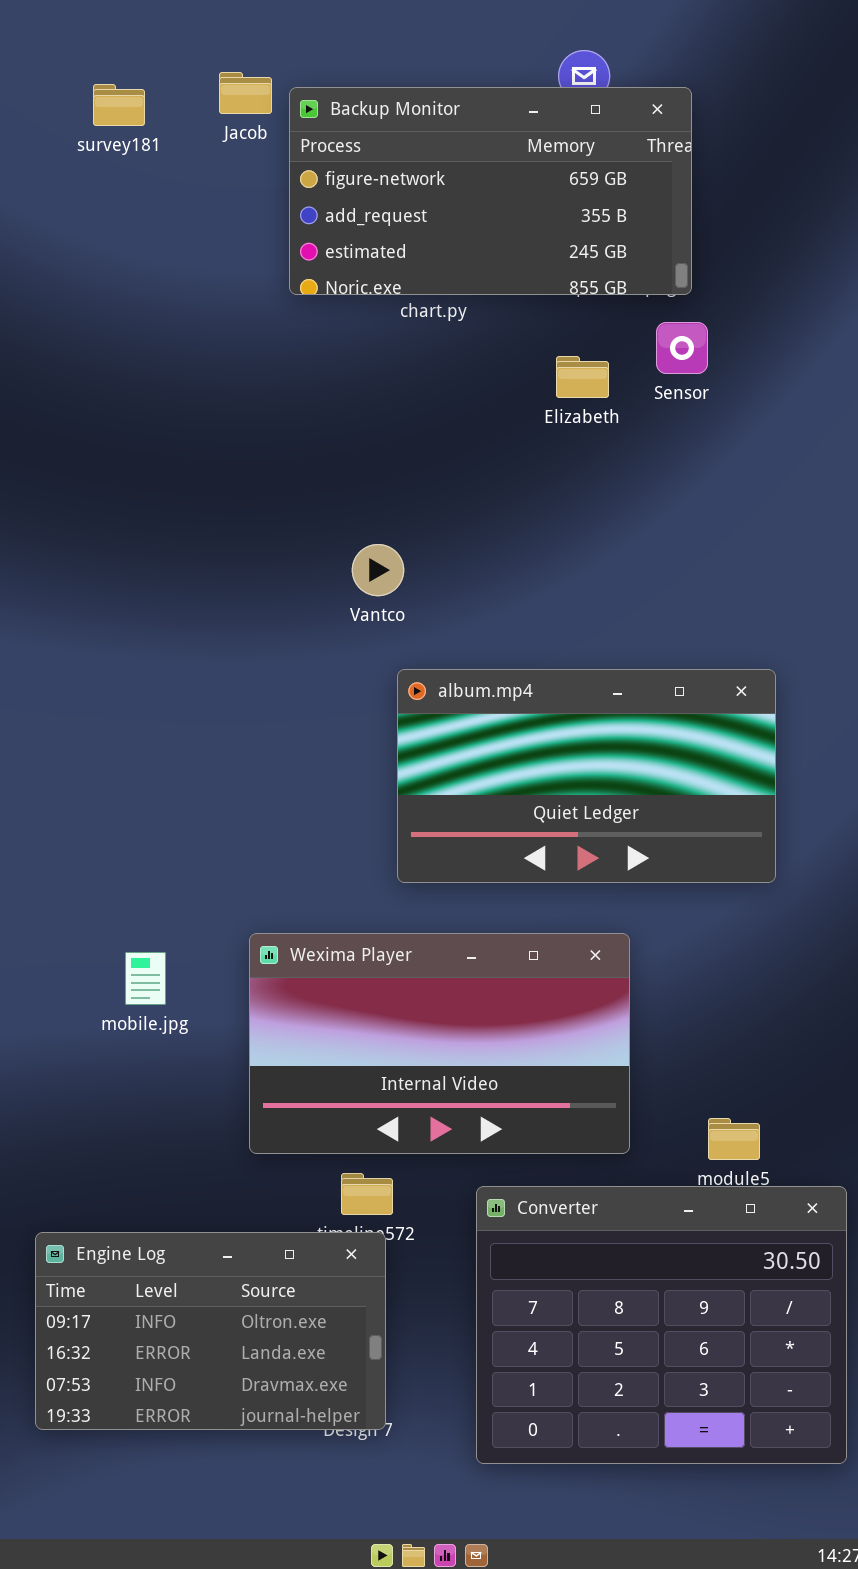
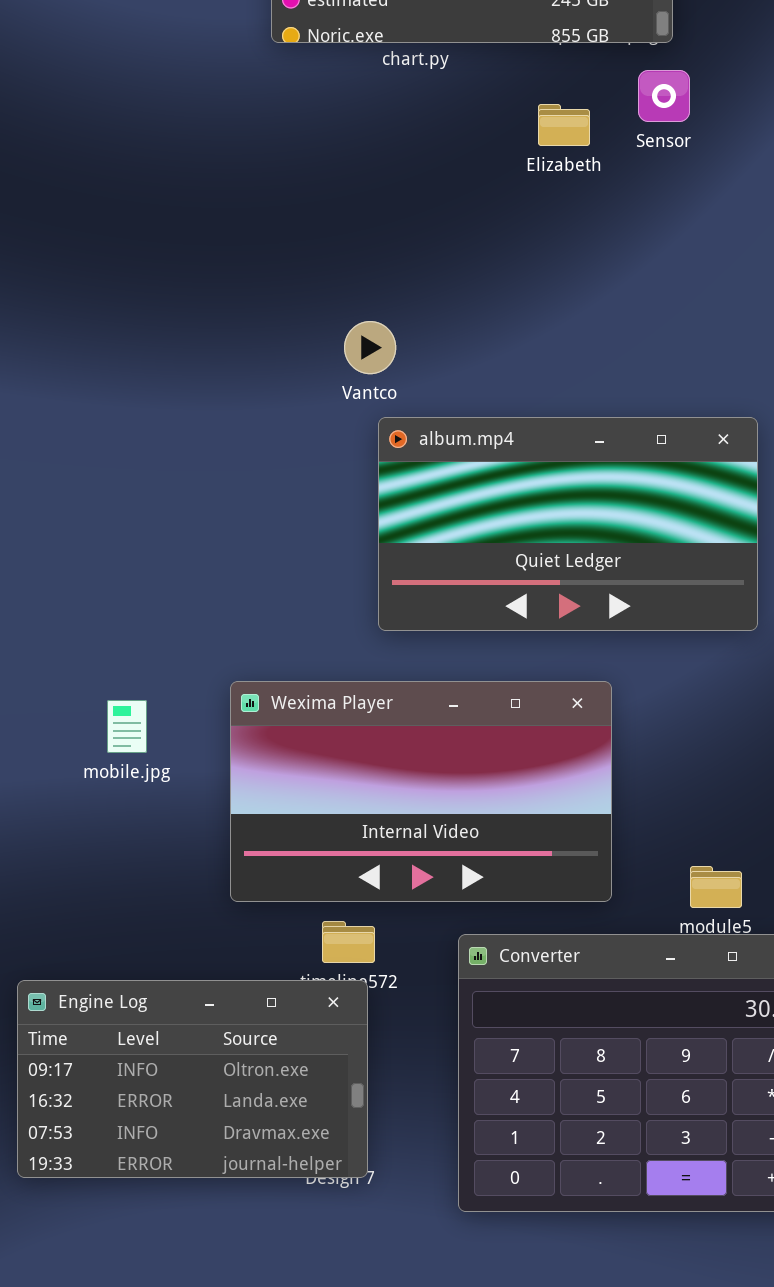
Vantco: [352,544,404,596] -> [344,321,396,374], moved

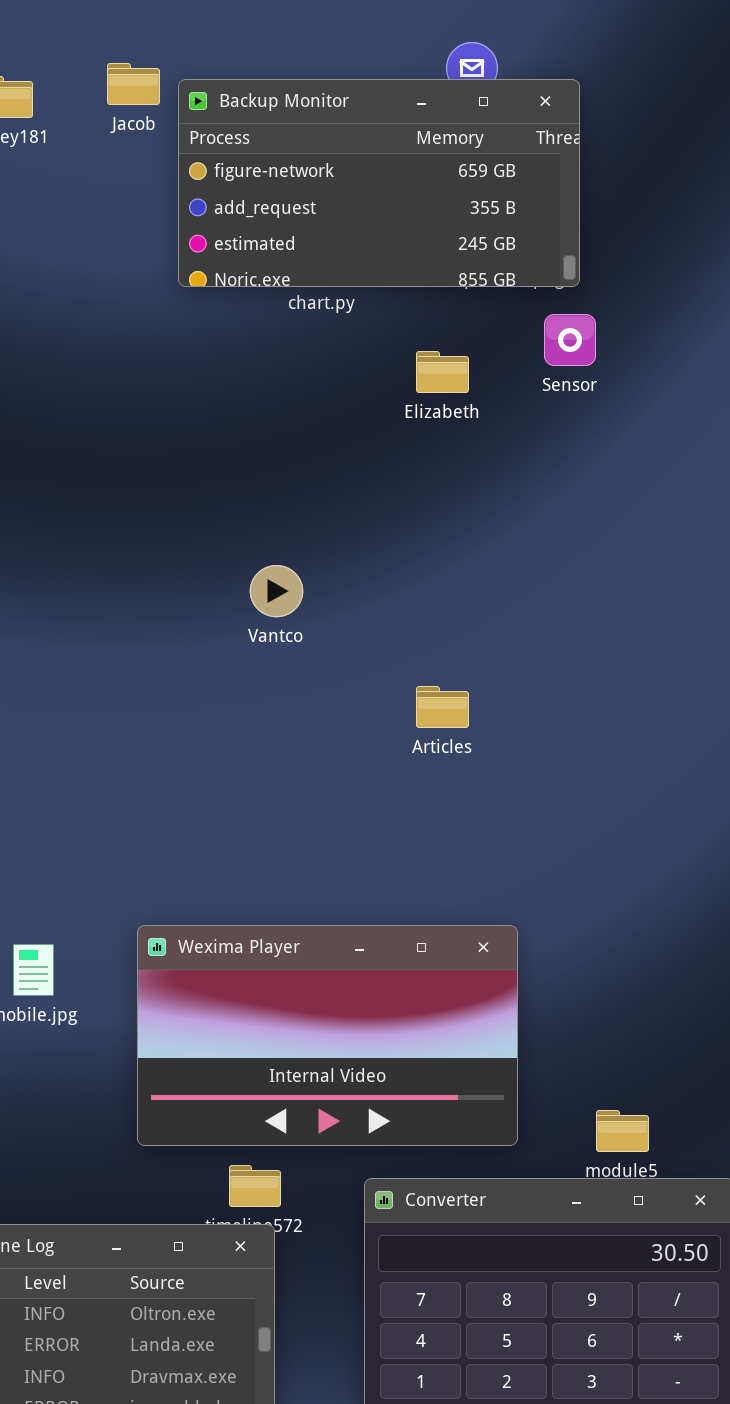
Elizabeth: [538,104,590,146] -> [416,351,469,393], moved
album.mp4: [378,417,758,631] -> none, closed

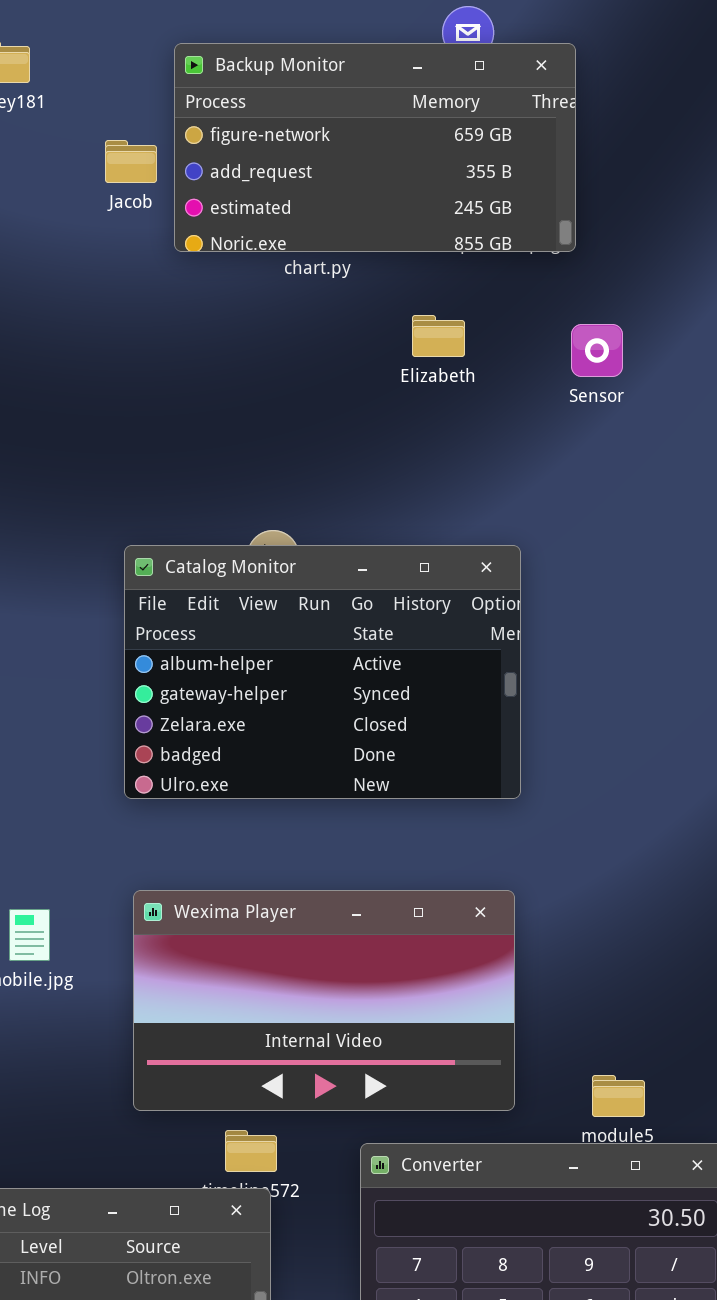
Jacob: [107,63,160,105] -> [105,140,157,183], moved
Sensor: [544,314,596,366] -> [571,324,623,377], moved
Catalog Monitor: none -> [124,545,521,799], opened

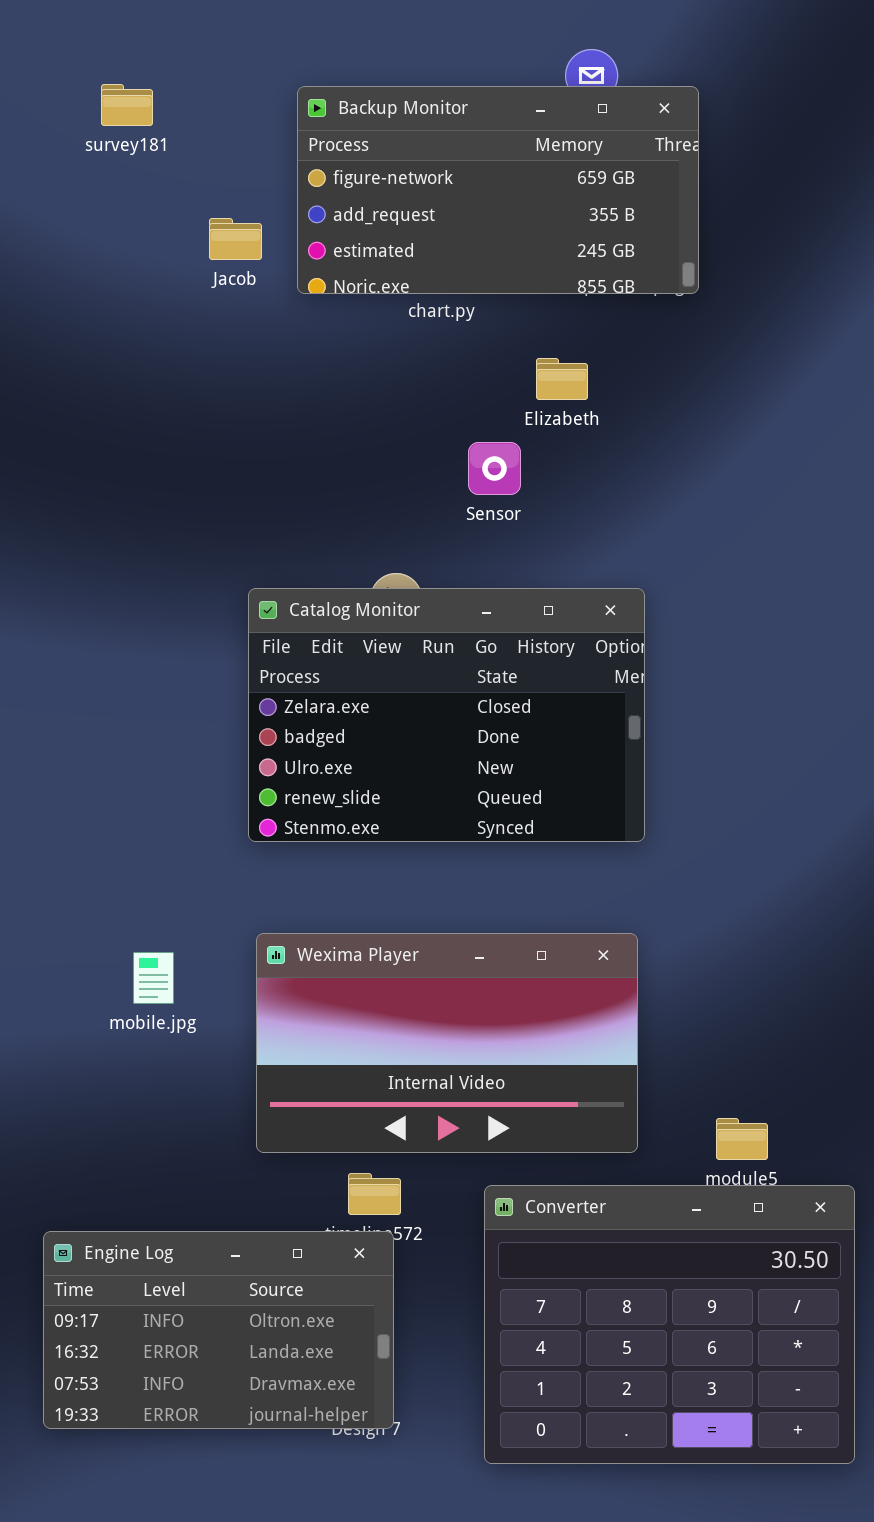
Jacob: [105,140,157,183] -> [209,218,262,260], moved
Sensor: [571,324,623,377] -> [468,442,521,495], moved
Catalog Monitor: [124,545,521,799] -> [248,588,645,842], scrolled down 2 rows

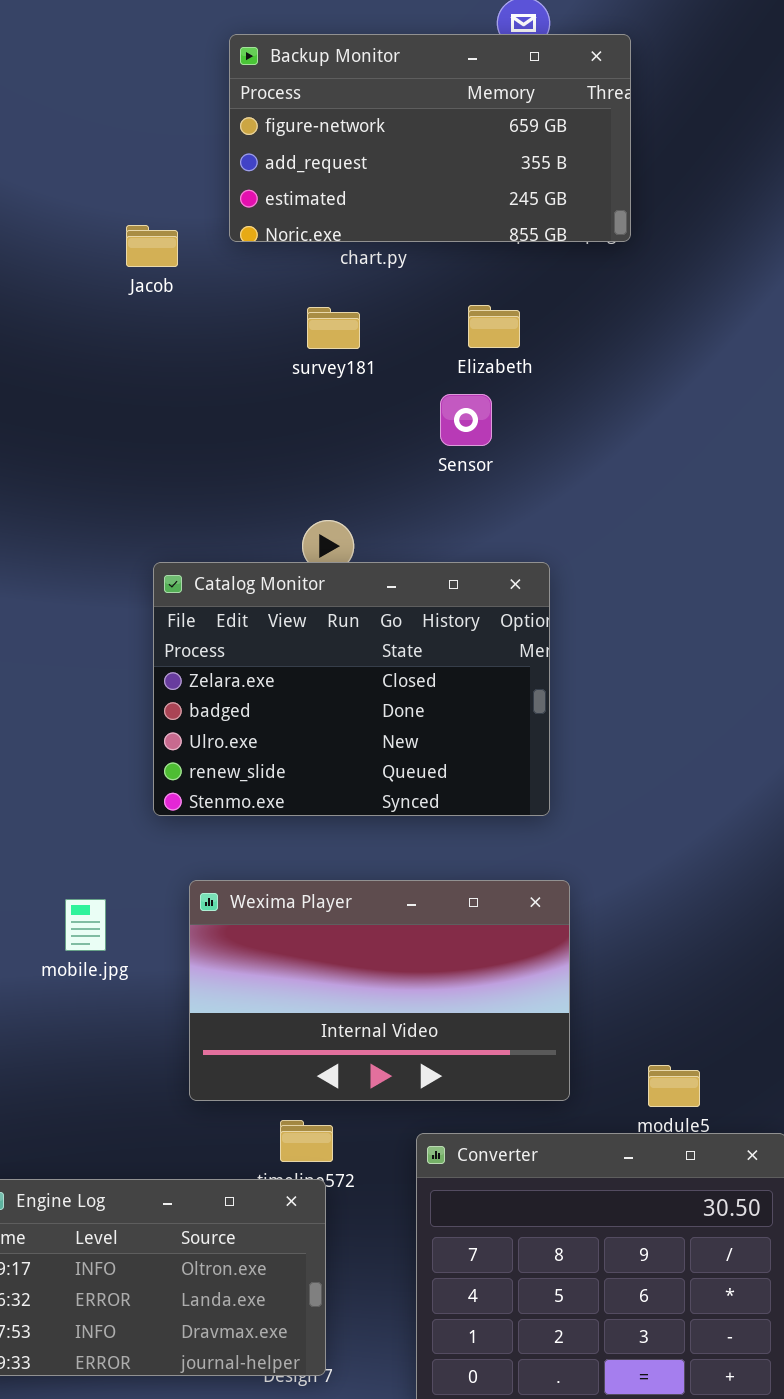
survey181: [101,84,153,126] -> [307,307,360,349], moved
Jacob: [209,218,262,260] -> [126,225,178,267], moved
Sensor: [468,442,521,495] -> [440,394,492,446], moved
Catalog Monitor: [248,588,645,842] -> [153,562,550,816], moved

